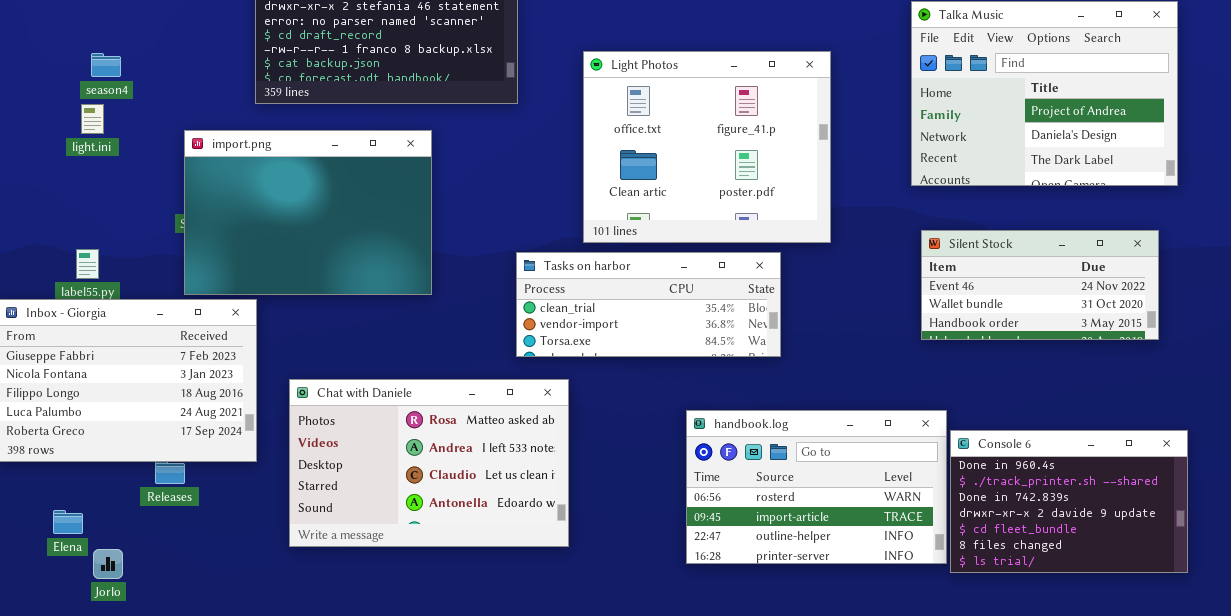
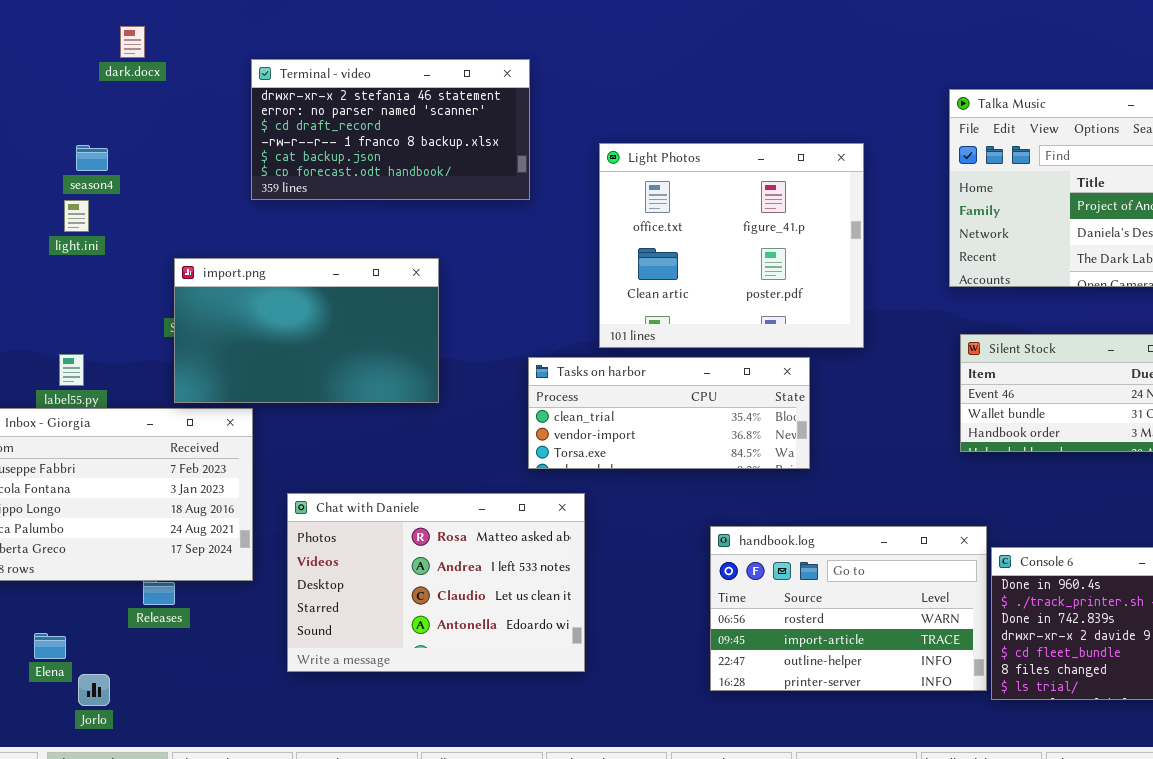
import.png: [184,130,432,295] -> [174,258,439,403], resized

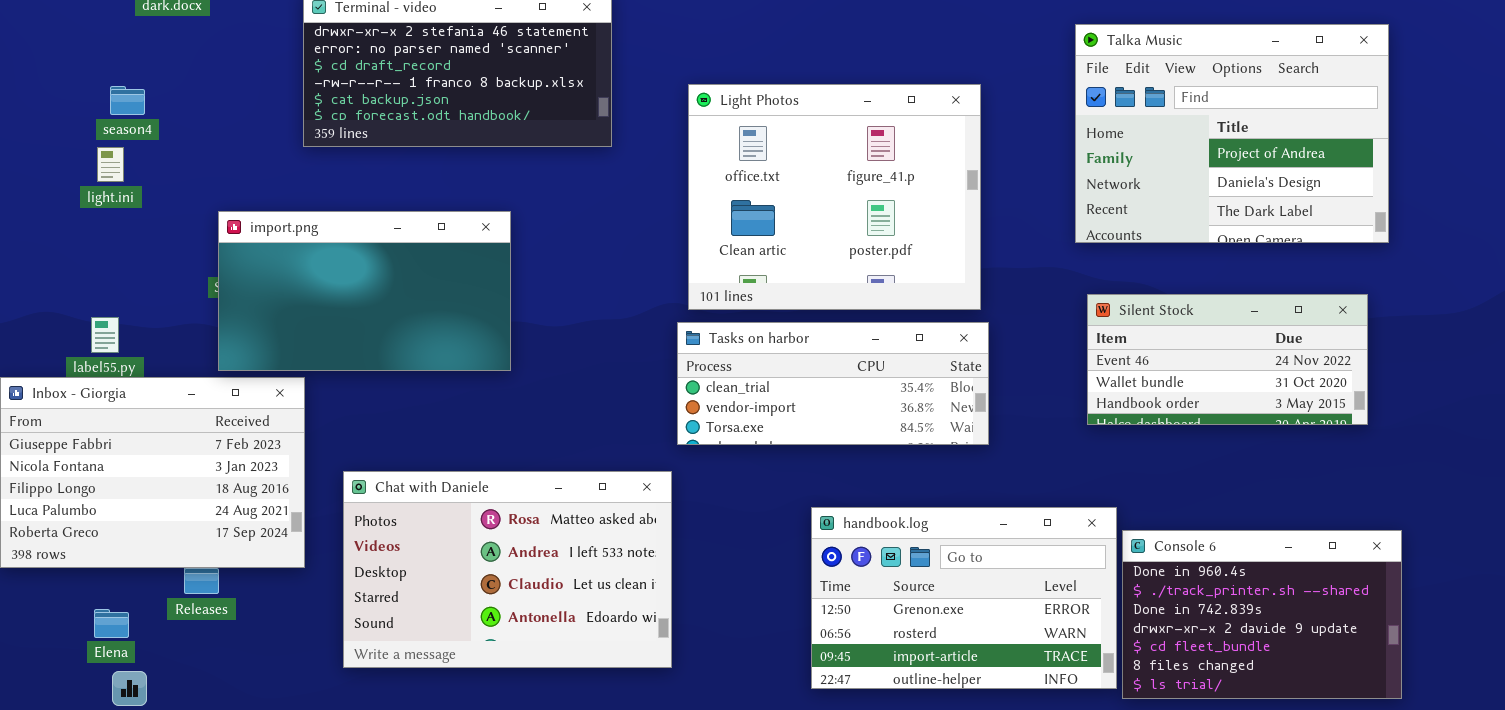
Tasks on harbor: [528,357,810,469] -> [677,322,989,445], moved
handbook.log: [710,526,987,691] -> [811,507,1117,689], scrolled up 1 row
Elena: [34,633,66,659] -> [94,609,129,638], moved

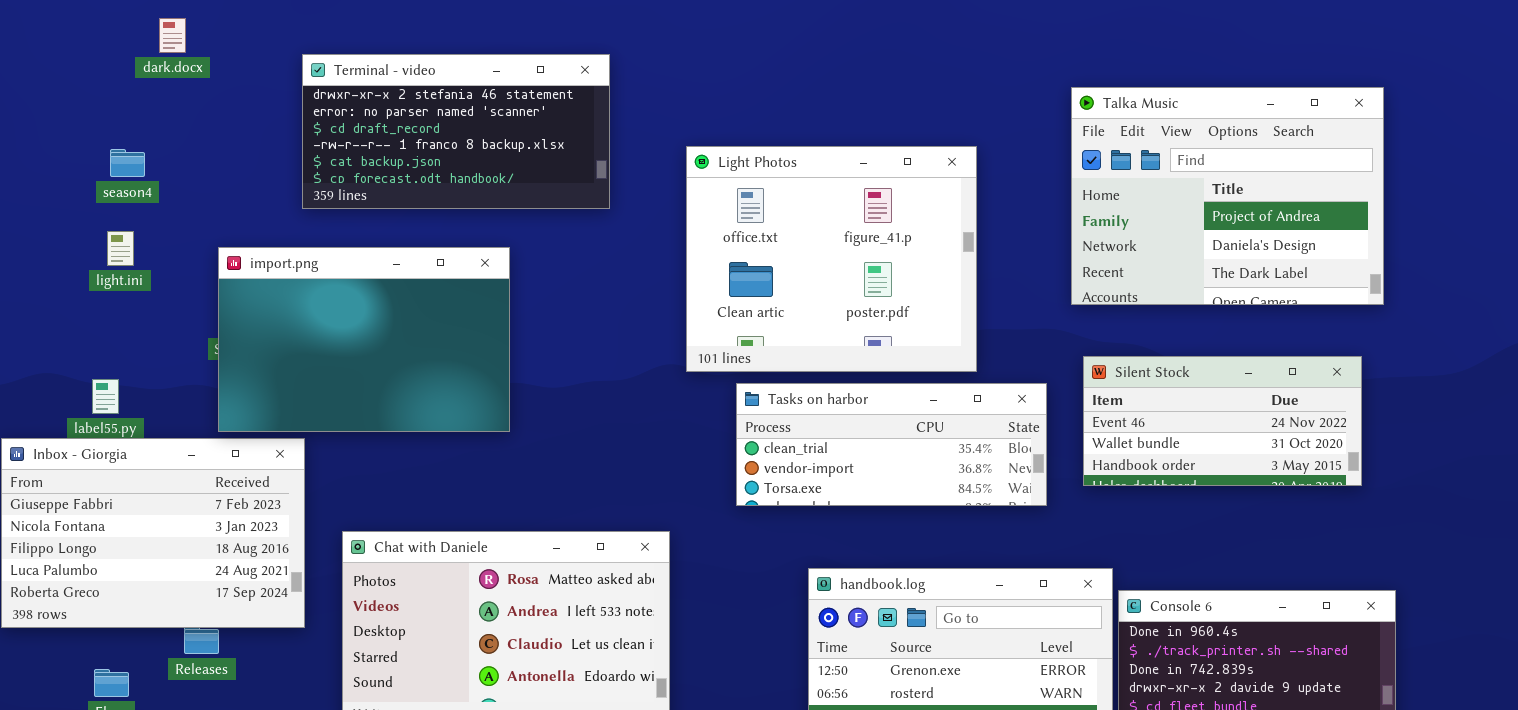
light.ini: [97,147,124,182] -> [107,231,134,266], moved
import.png: [218,211,511,371] -> [218,247,510,432], resized
Tasks on harbor: [677,322,989,445] -> [736,383,1047,506], moved

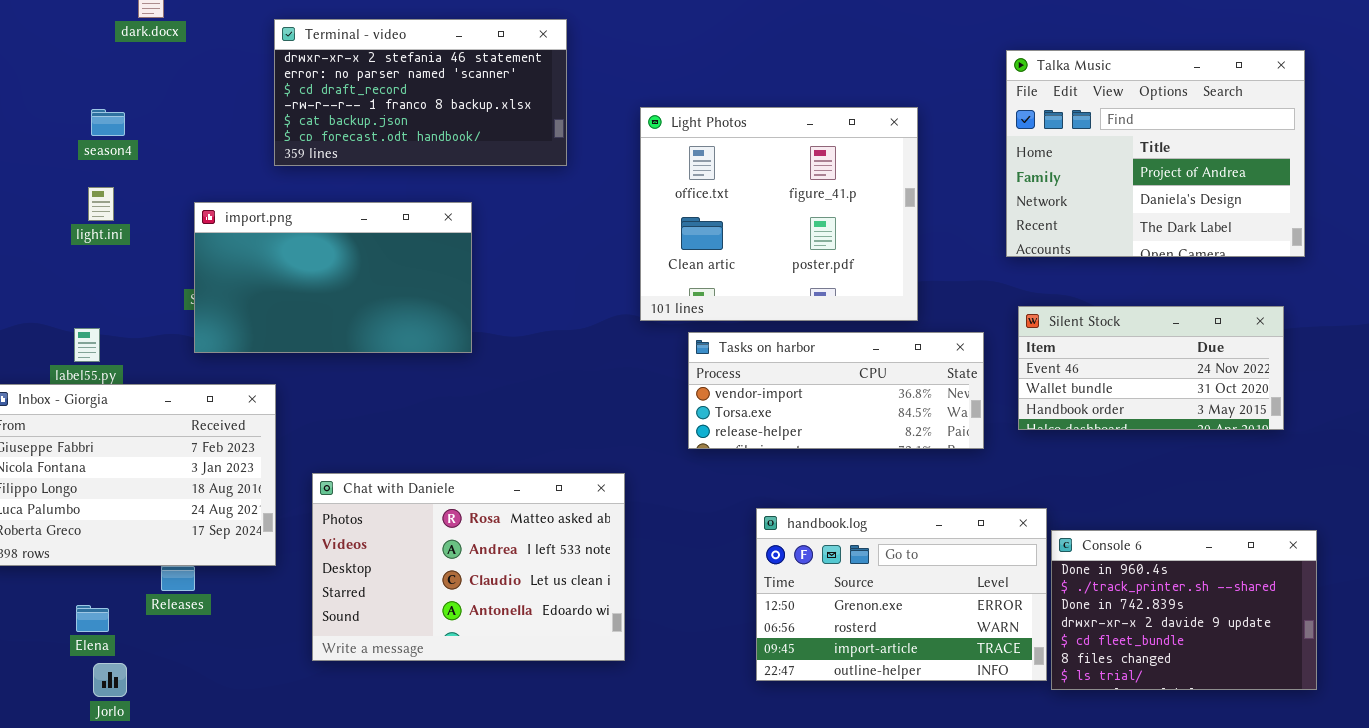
import.png: [218,247,510,432] -> [194,202,472,353], resized
Tasks on harbor: [736,383,1047,506] -> [688,332,984,449], scrolled down 1 row

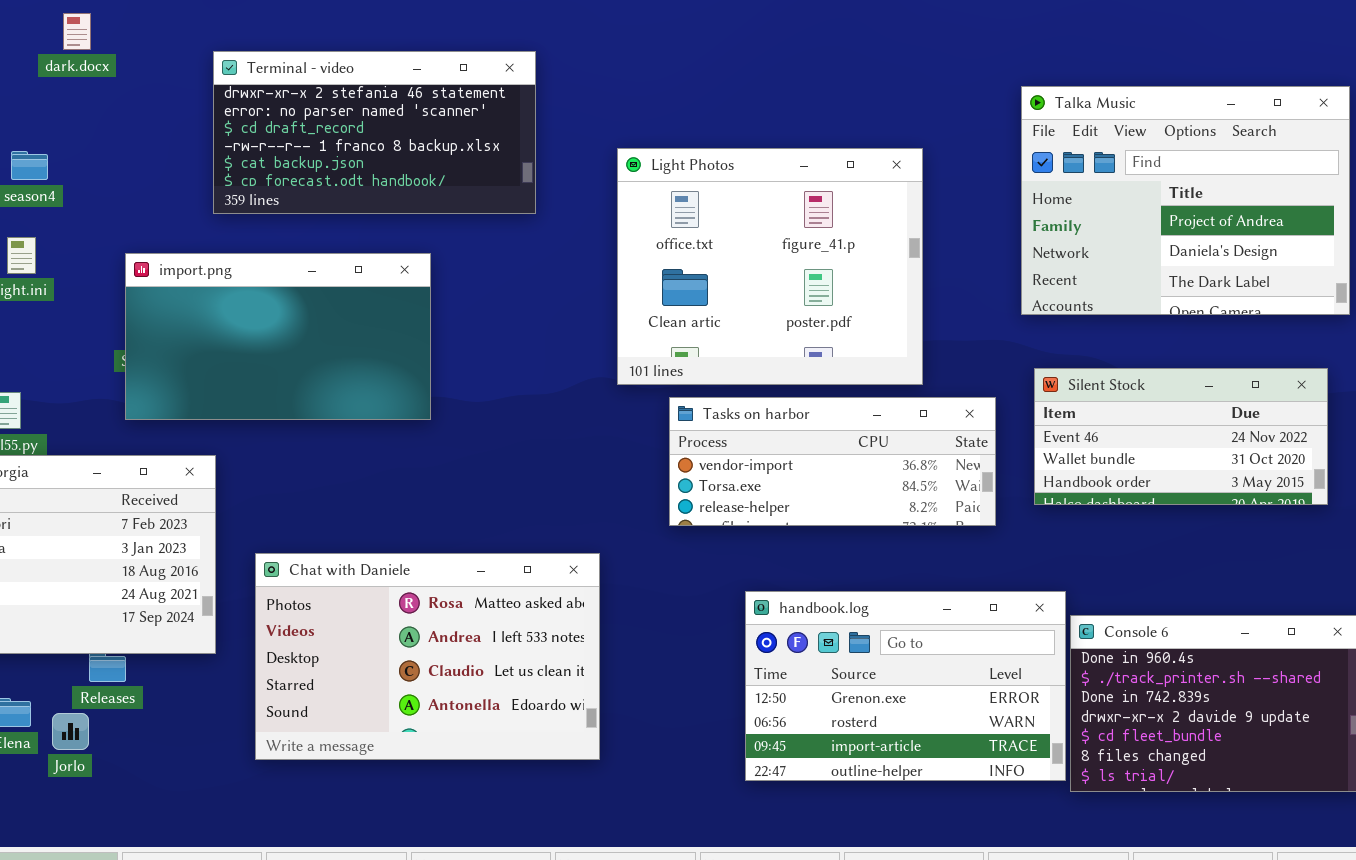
Jorlo: [93,663,127,697] -> [52,713,89,750], moved

